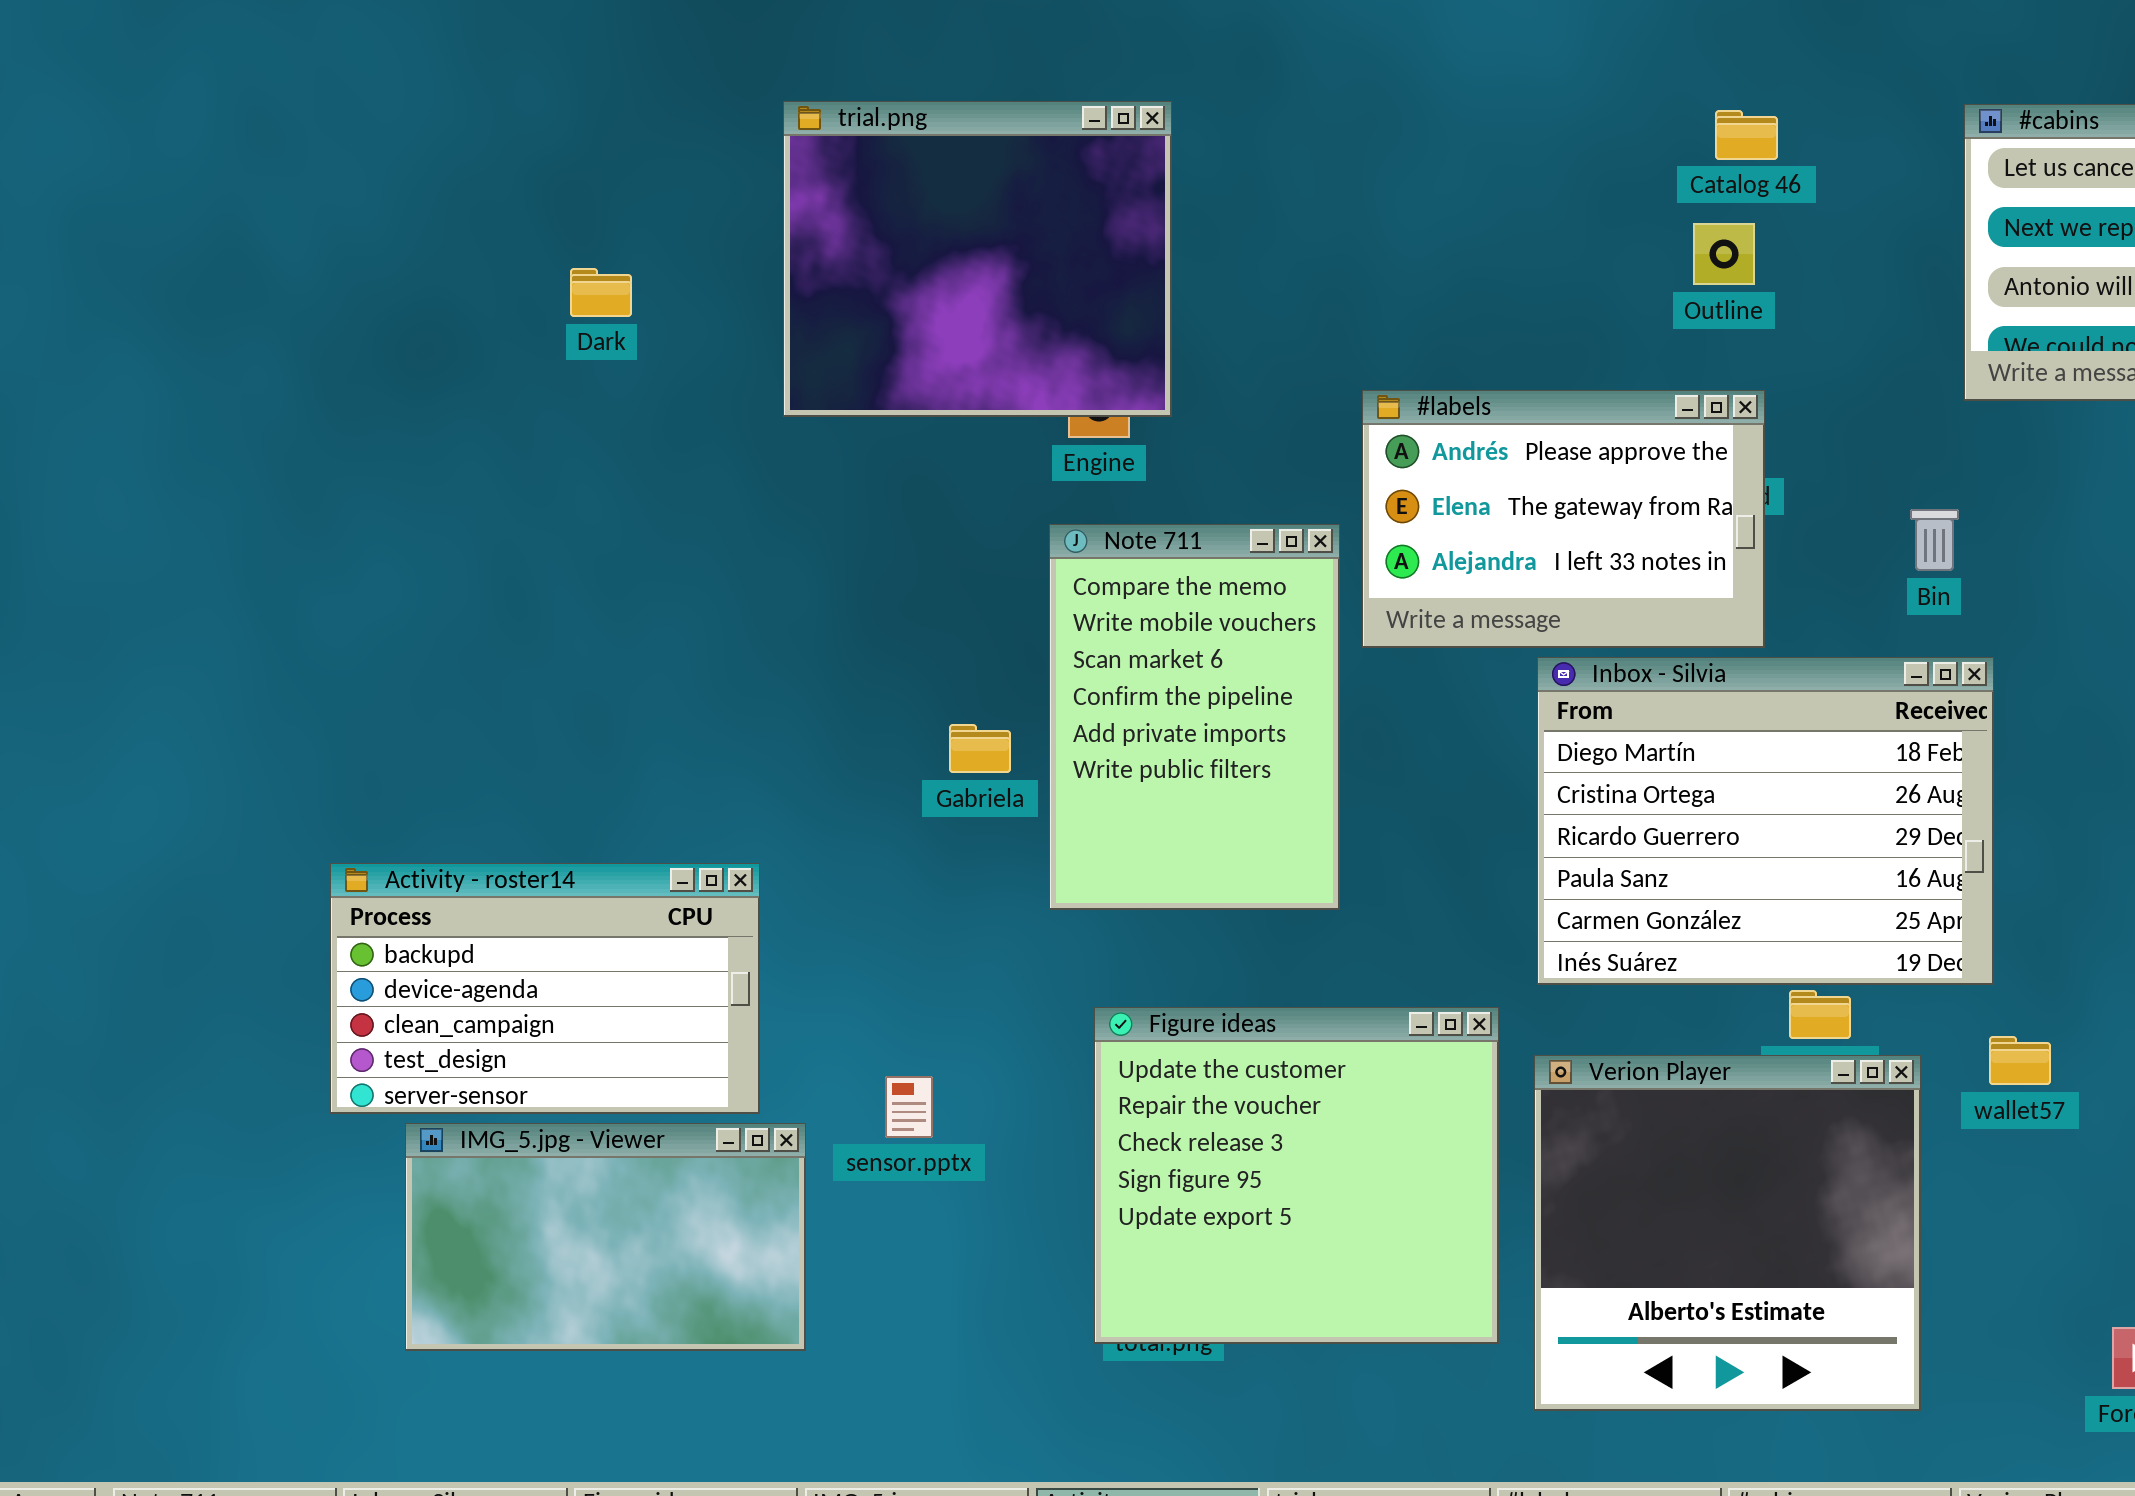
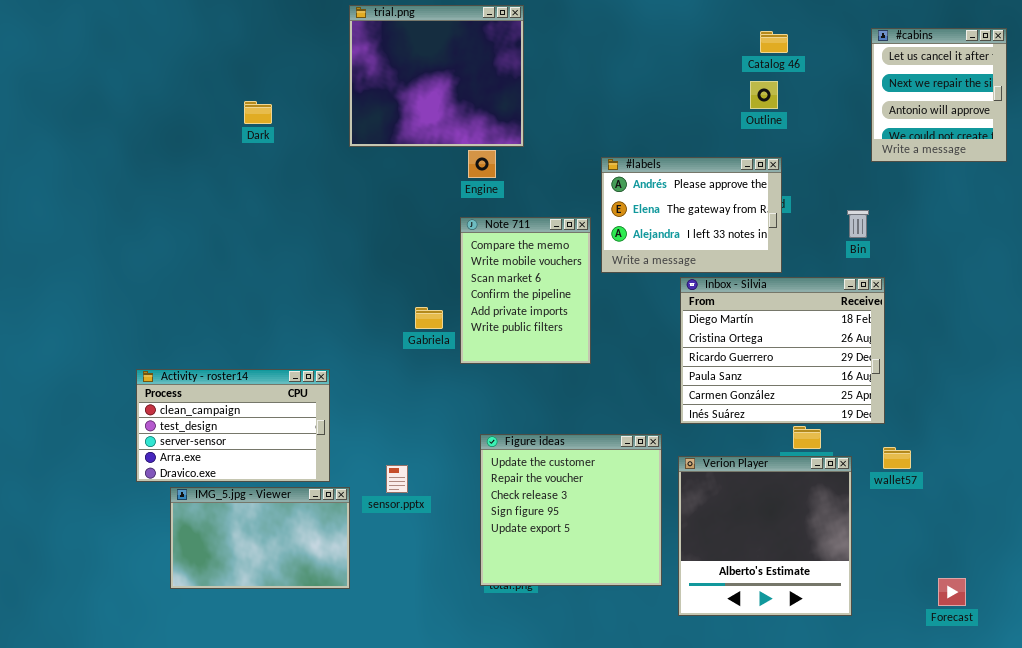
trial.png: [783,101,1172,417] -> [349,5,524,147], moved
Note 711: [1049,524,1340,910] -> [460,217,591,364], resized
Activity - roster14: [330,863,760,1114] -> [136,369,330,482], scrolled down 2 rows

